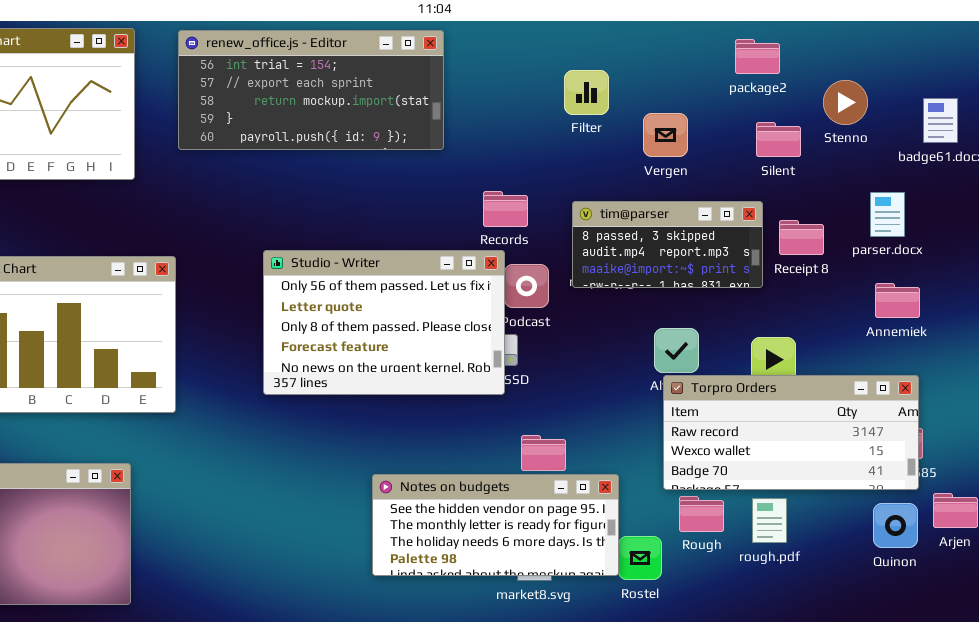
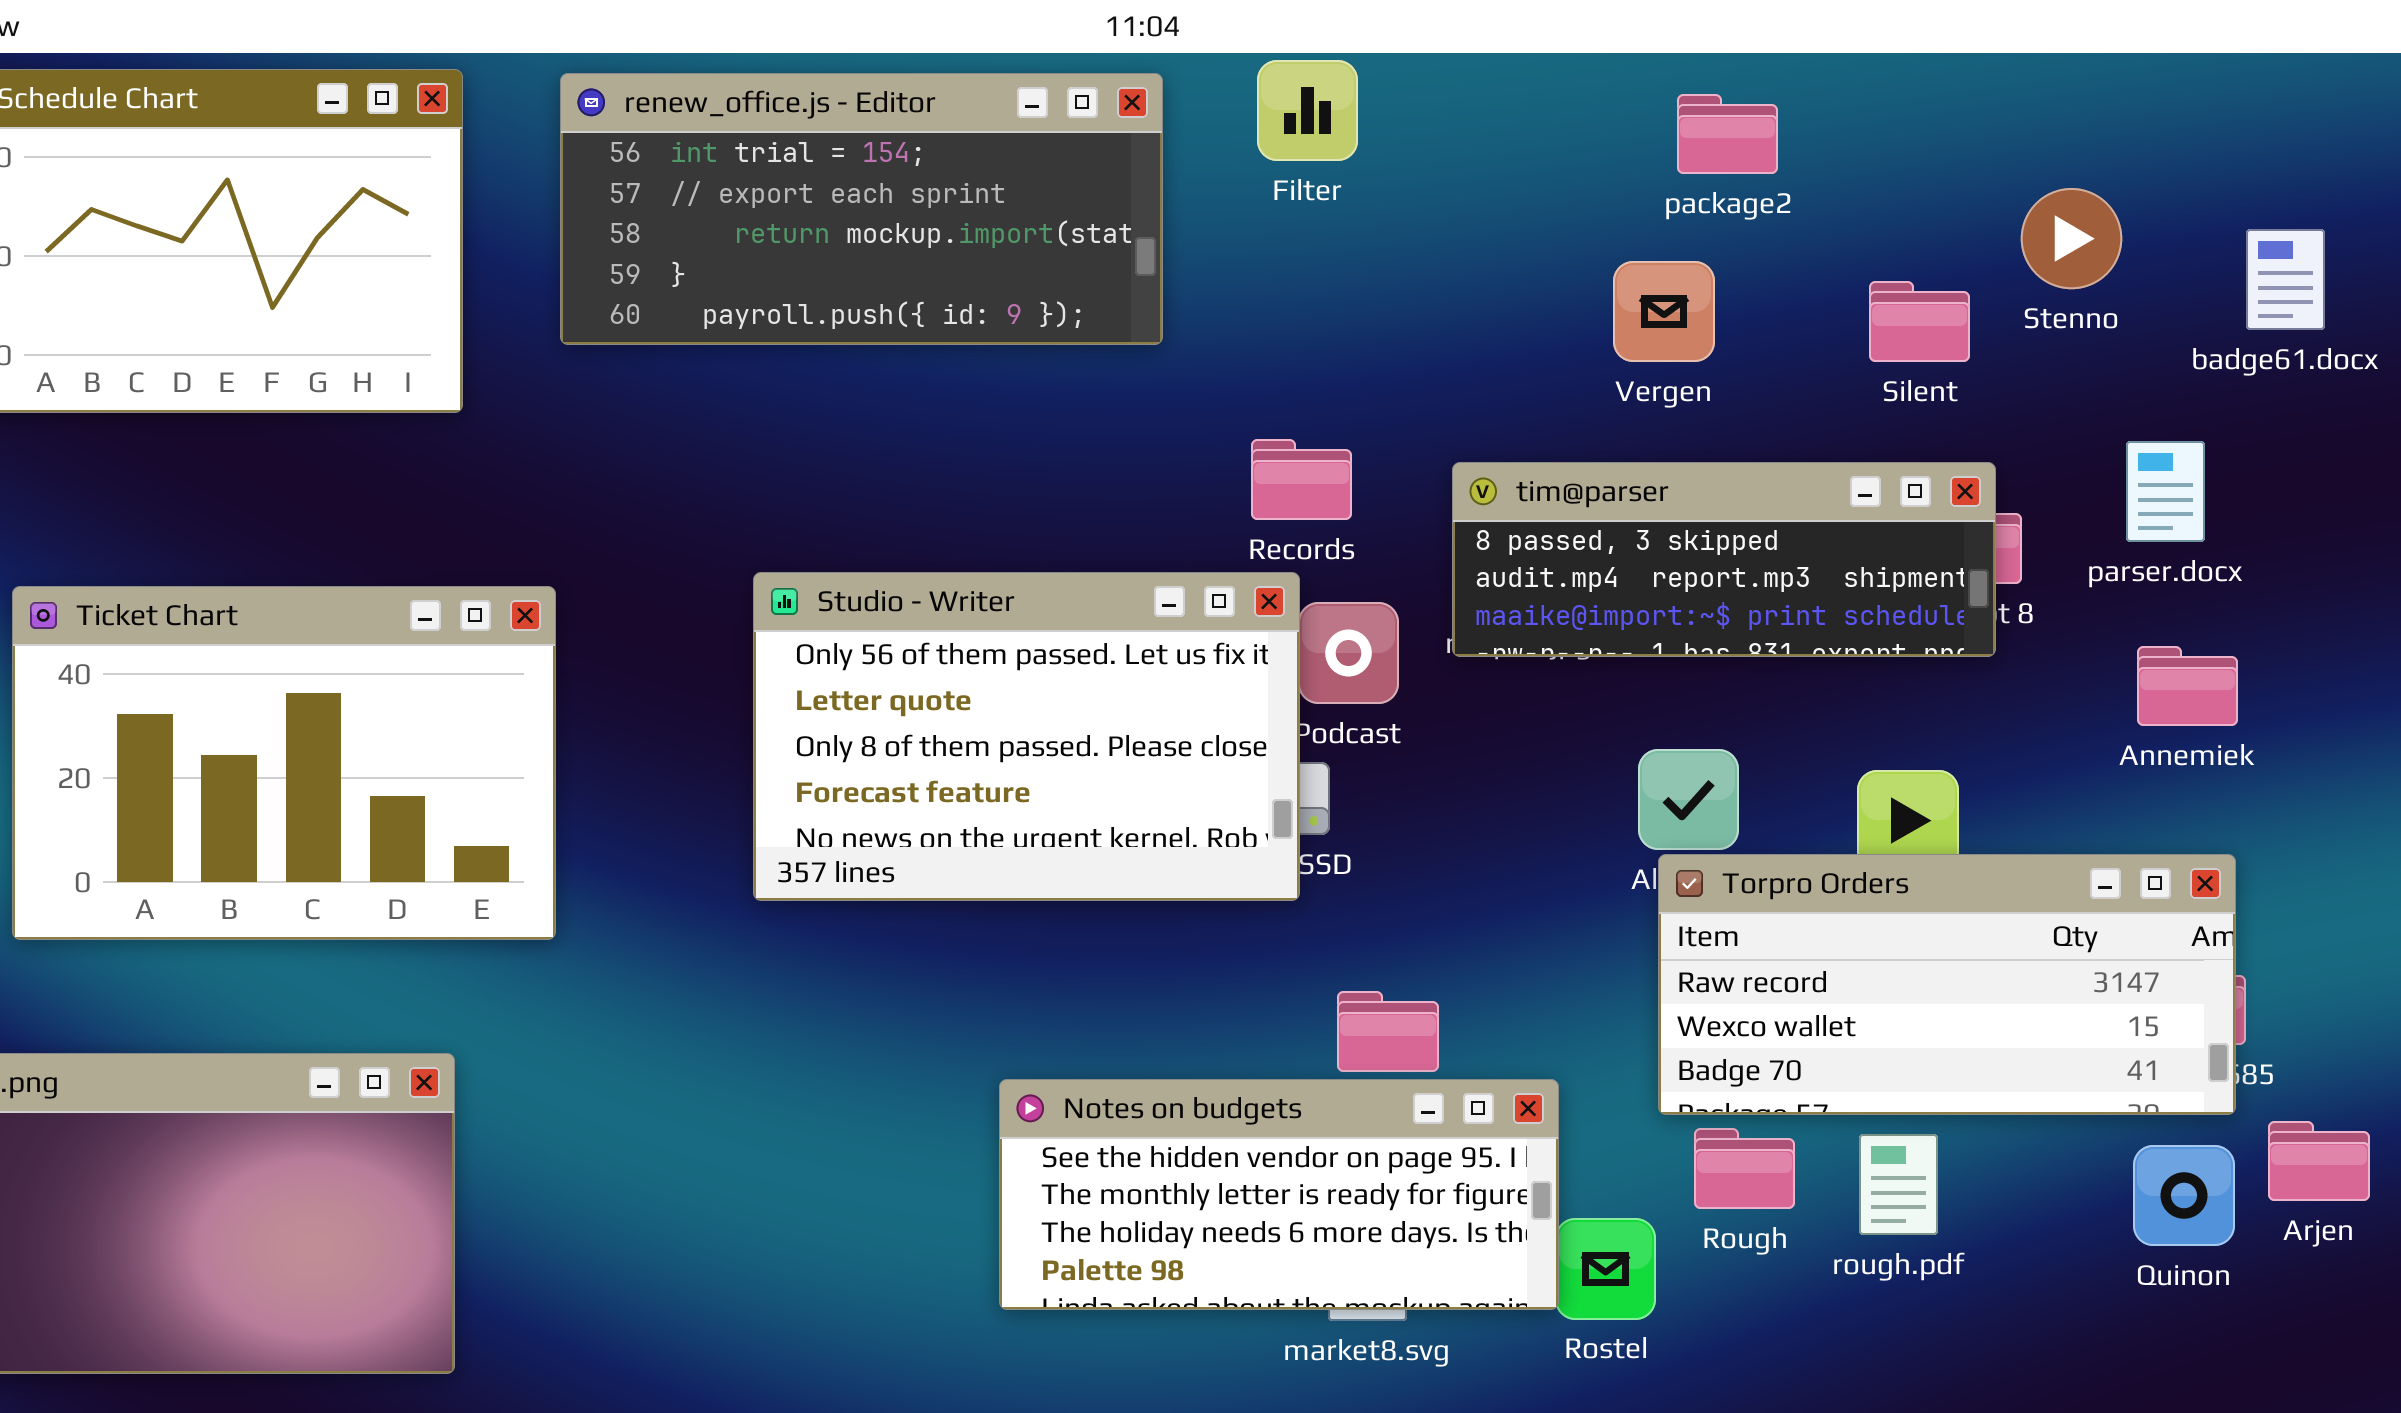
package2: [735,39,780,74] -> [1677,94,1778,174], moved
Filter: [564,70,609,115] -> [1257,60,1358,161], moved
tim@parser: [572,201,763,288] -> [1452,462,1996,657], resized

